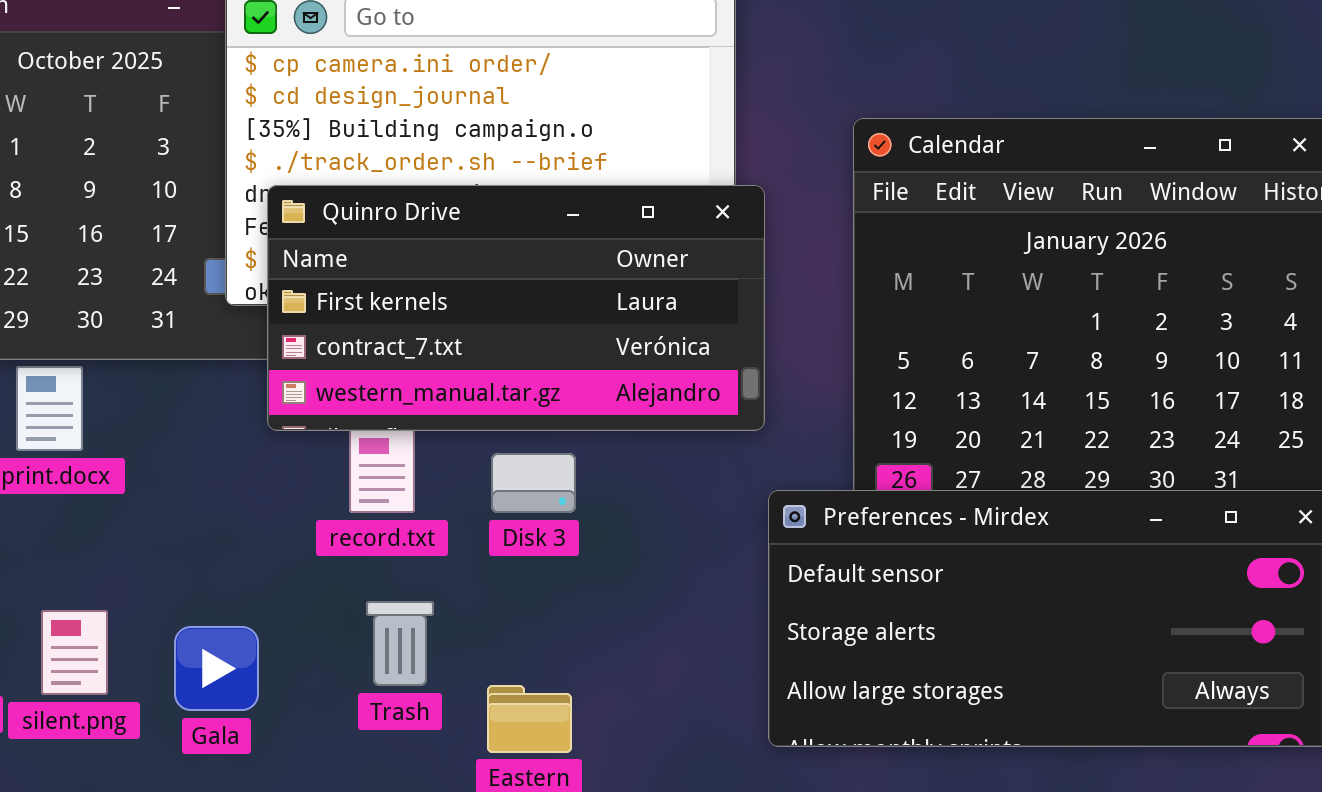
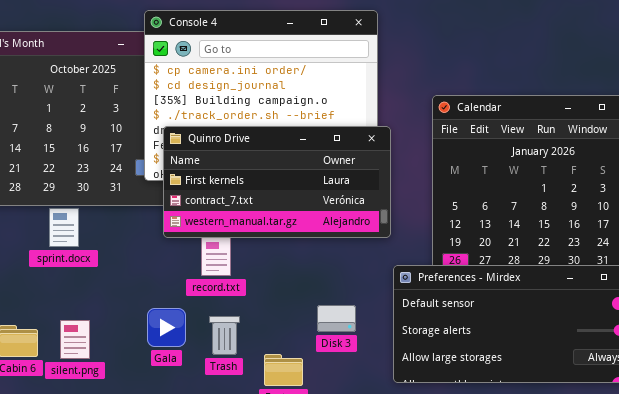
Disk 3: [491,453,576,513] -> [317,305,356,332], moved
Gala: [174,626,259,711] -> [147,308,186,347], moved

